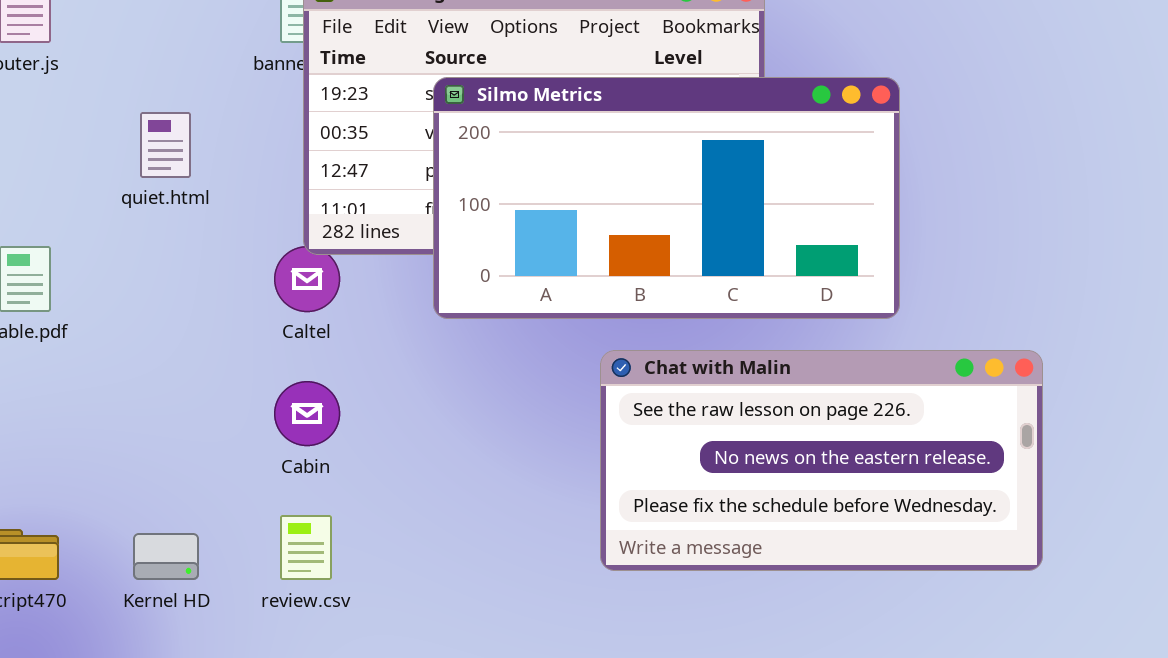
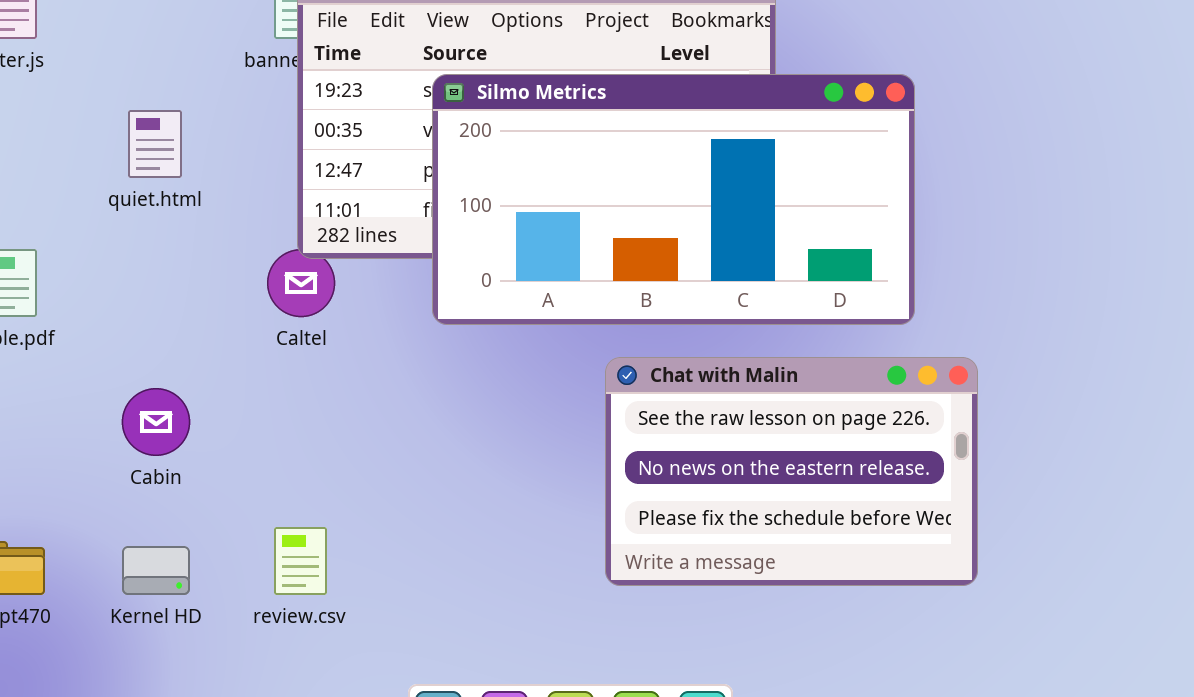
Chat with Malin: [600,350,1043,571] -> [605,357,978,586], resized
Cabin: [274,381,340,446] -> [122,388,190,456], moved

